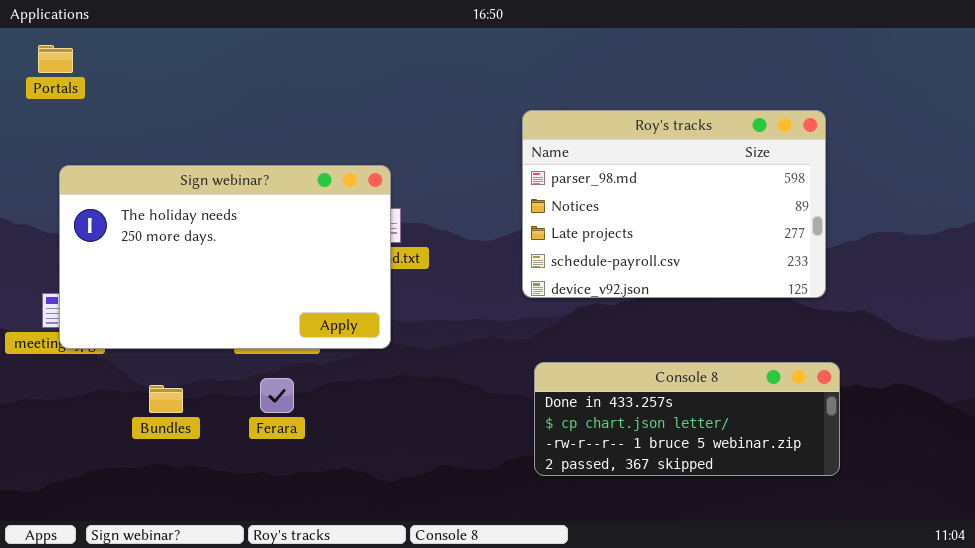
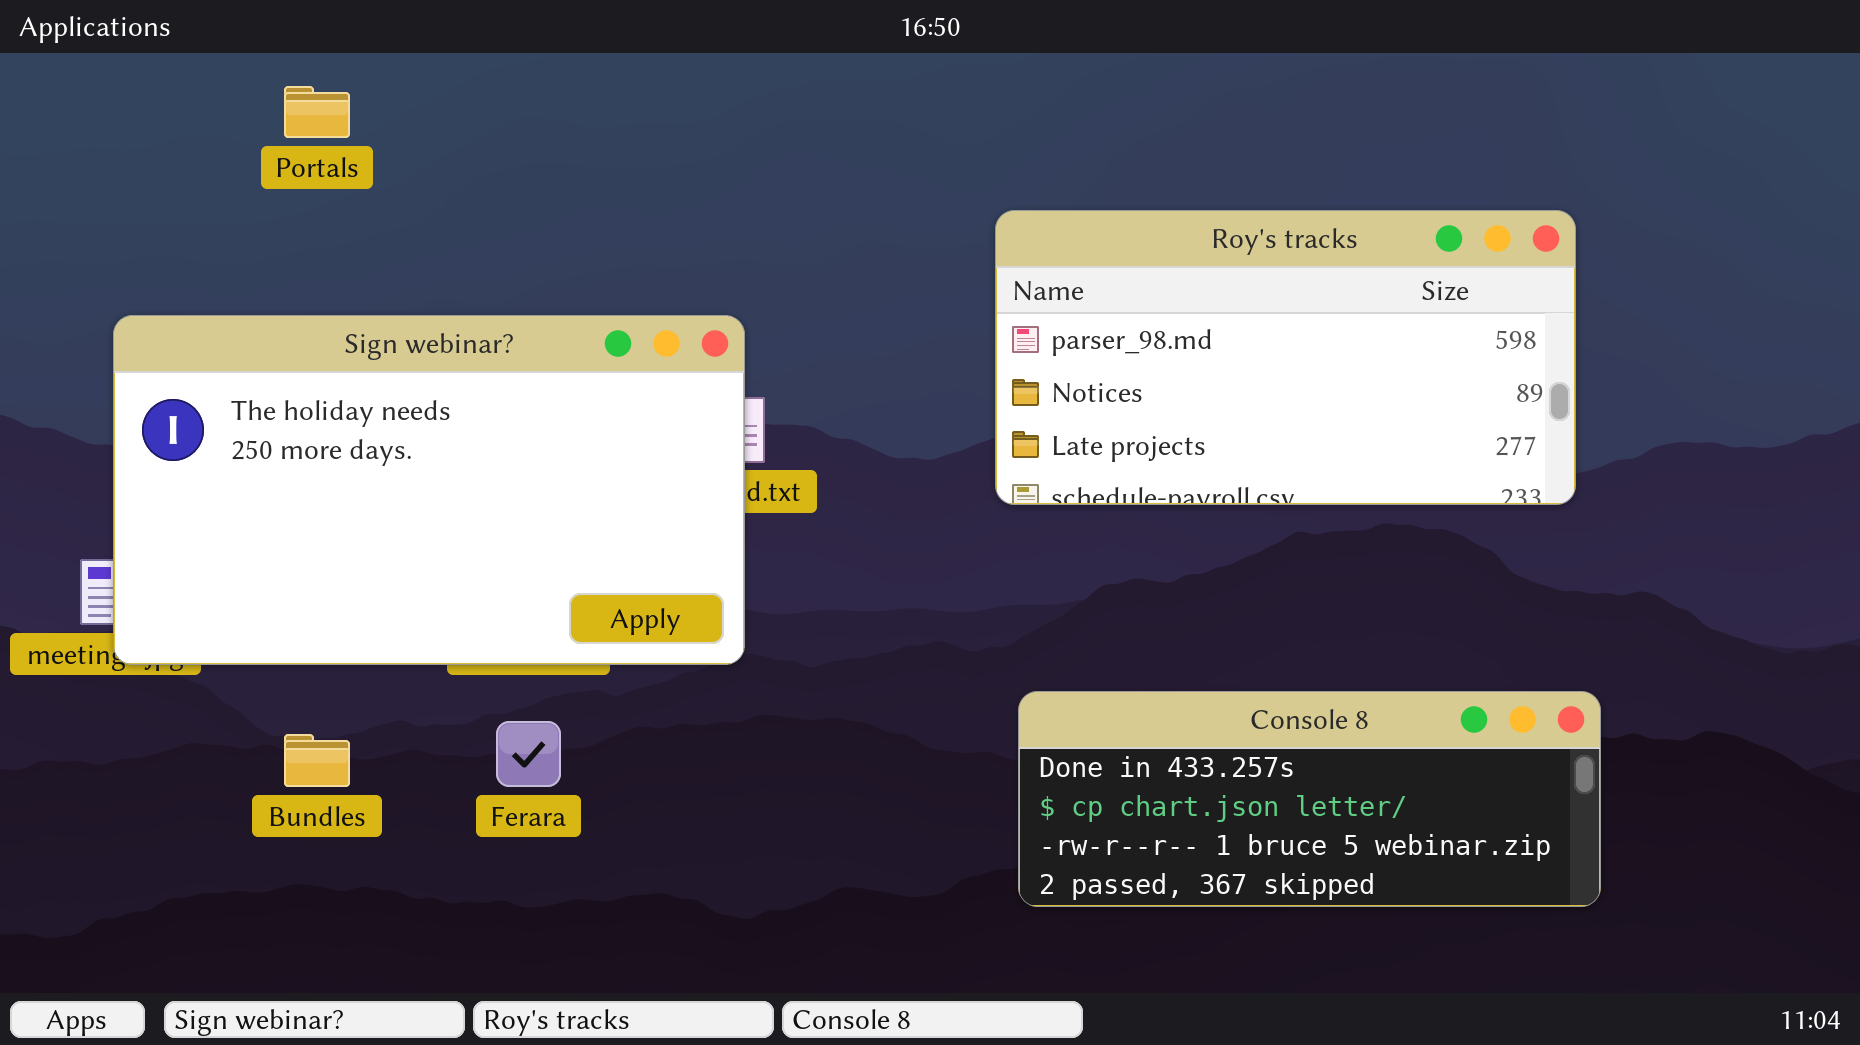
Portals: [38,45,73,73] -> [284,86,350,138], moved
Roy's tracks: [522,110,826,298] -> [995,210,1576,505], resized

